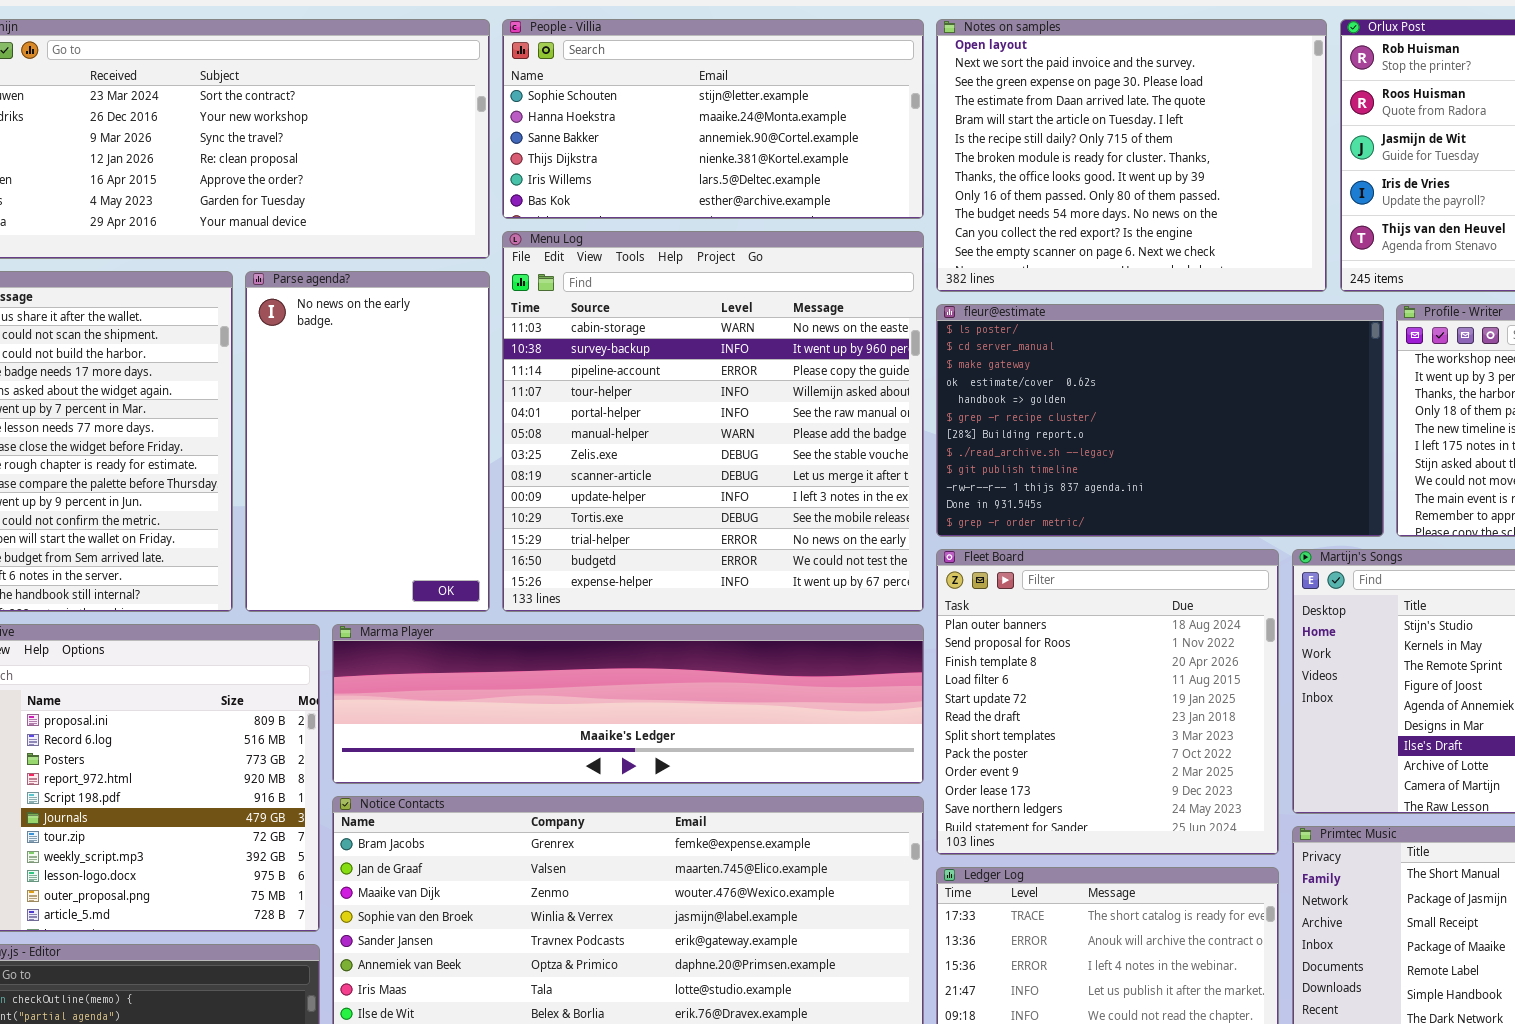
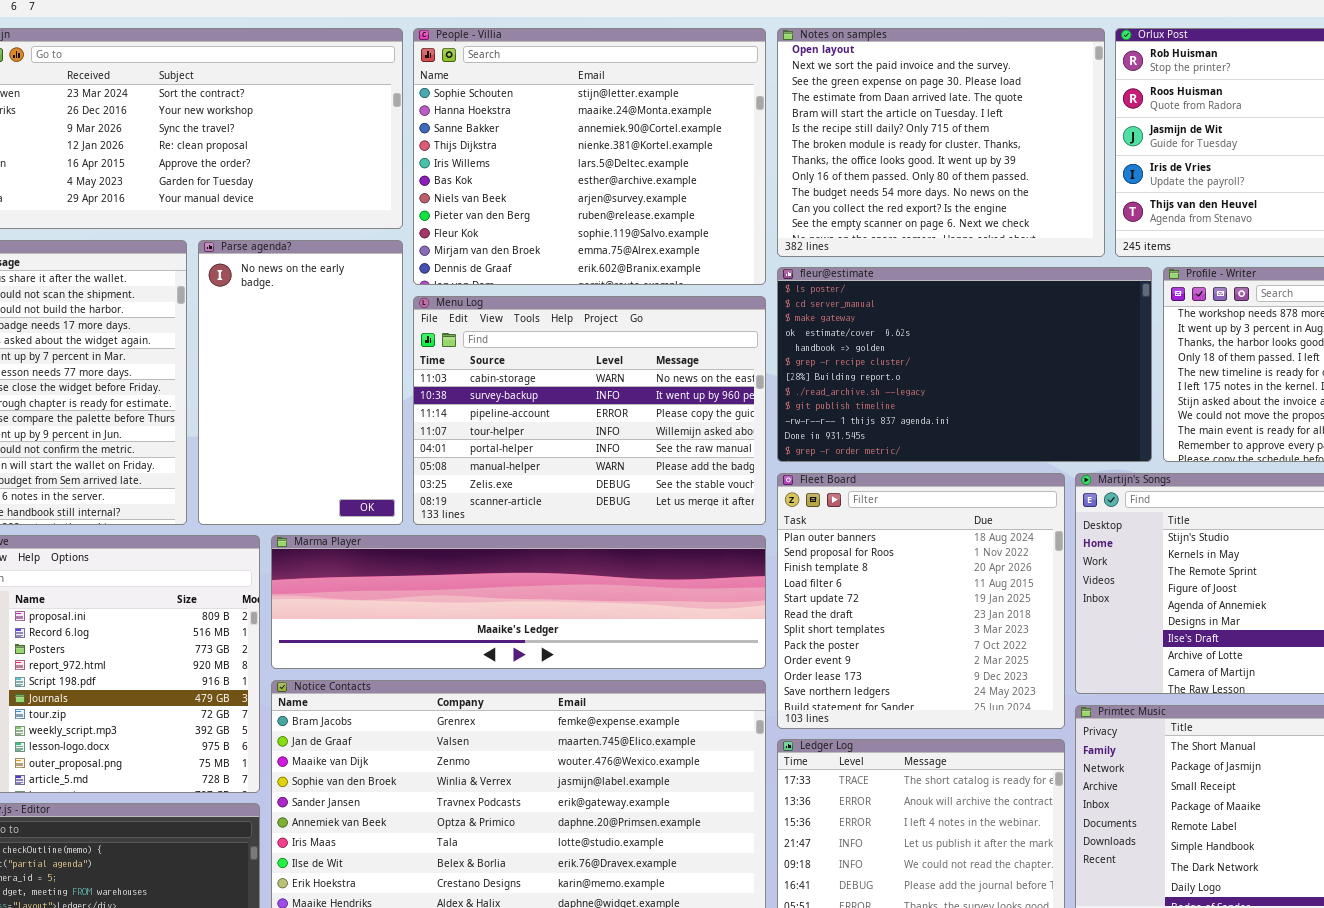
People - Villia: [502,19,924,219] -> [413,28,766,285], resized
Menu Log: [502,231,924,612] -> [413,296,766,525], resized

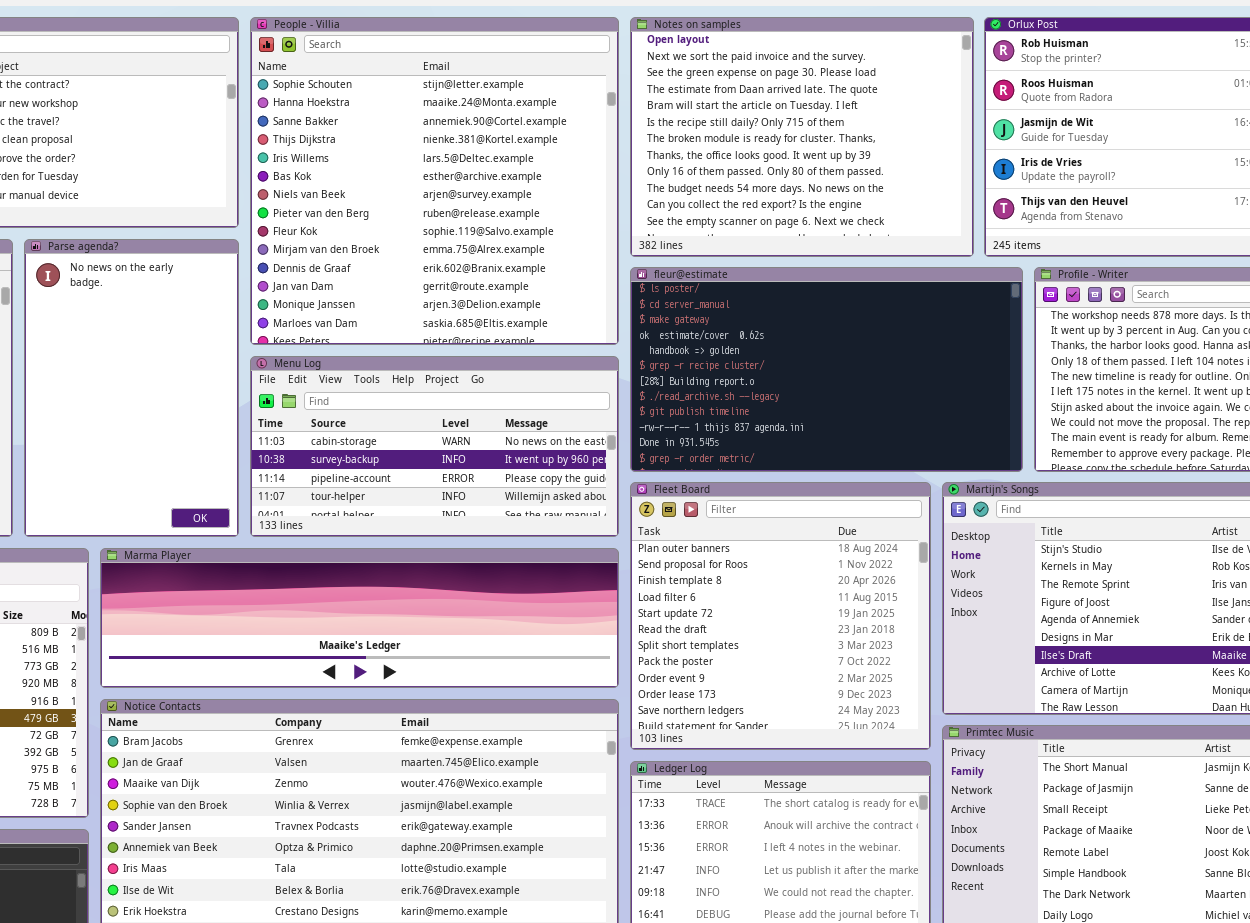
People - Villia: [413,28,766,285] -> [250,17,619,345], resized
Menu Log: [413,296,766,525] -> [250,356,619,537], resized

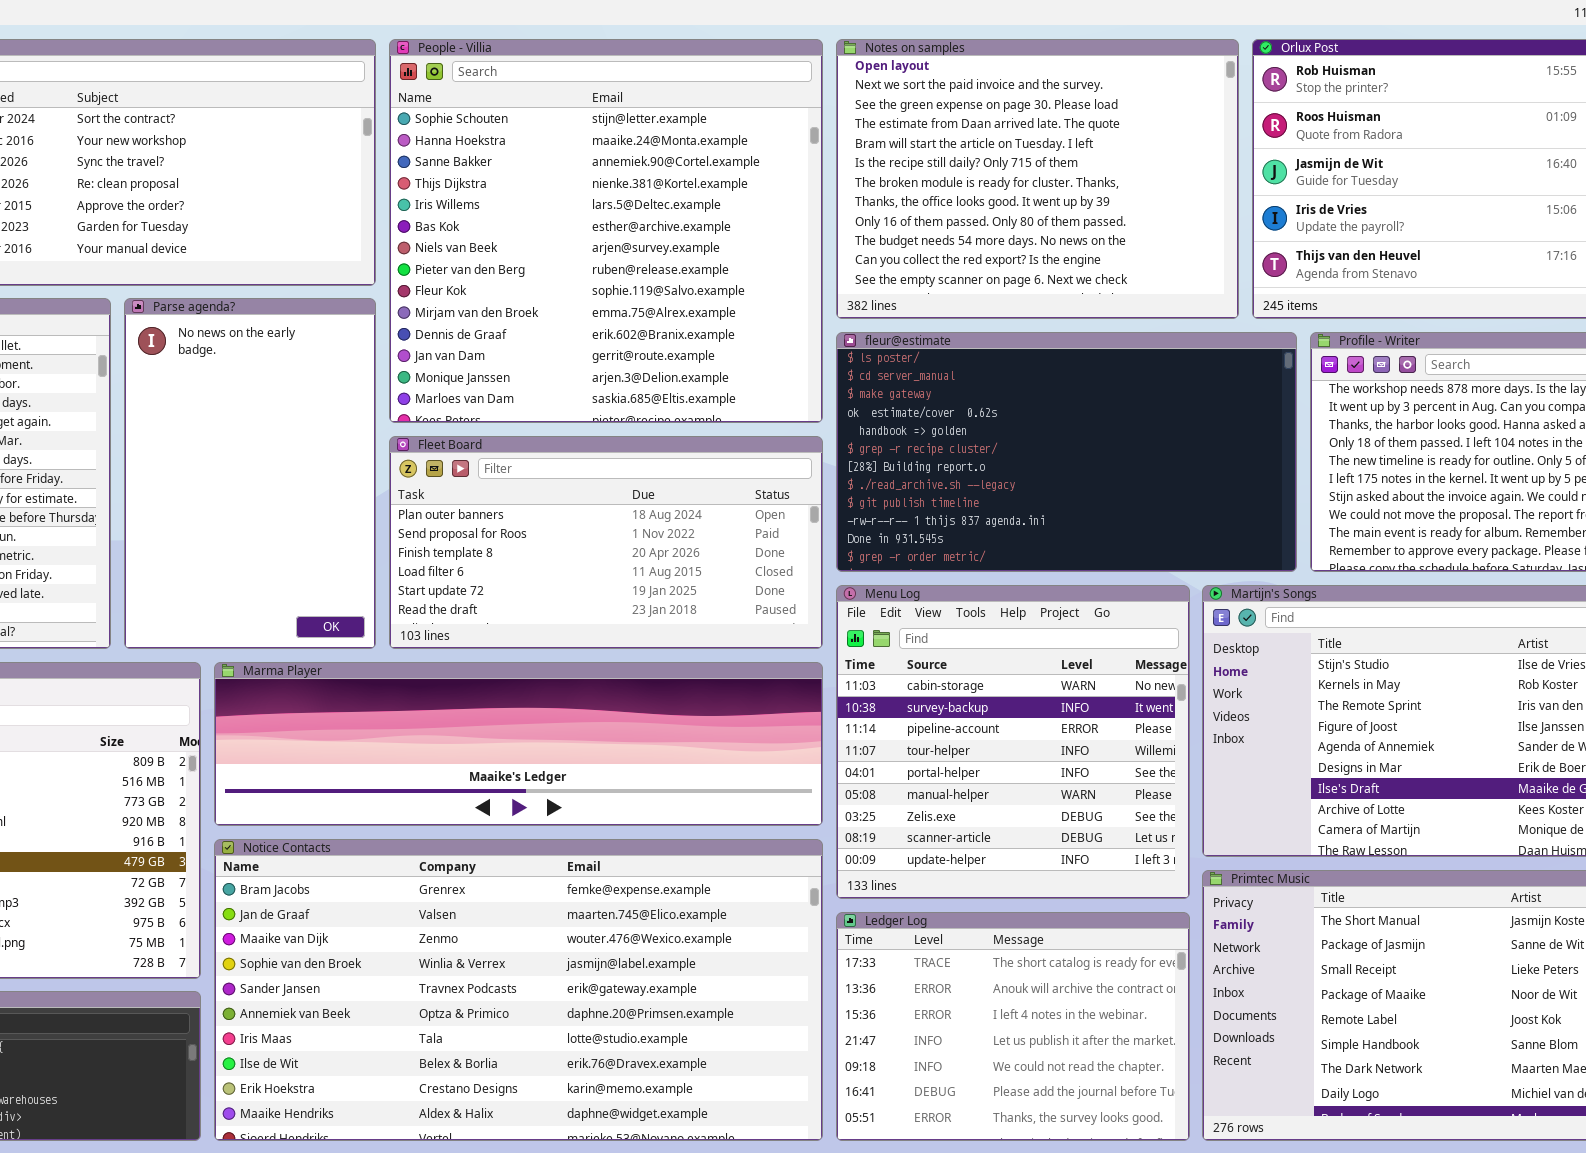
Menu Log: [250,356,619,537] -> [836,585,1190,899], moved, resized
Fleet Board: [630,482,931,750] -> [389,436,823,649], moved, resized

